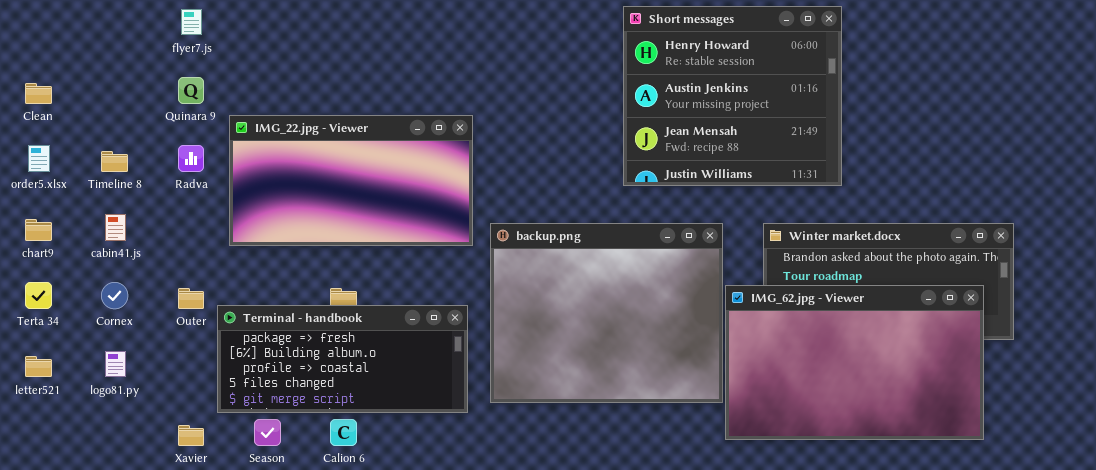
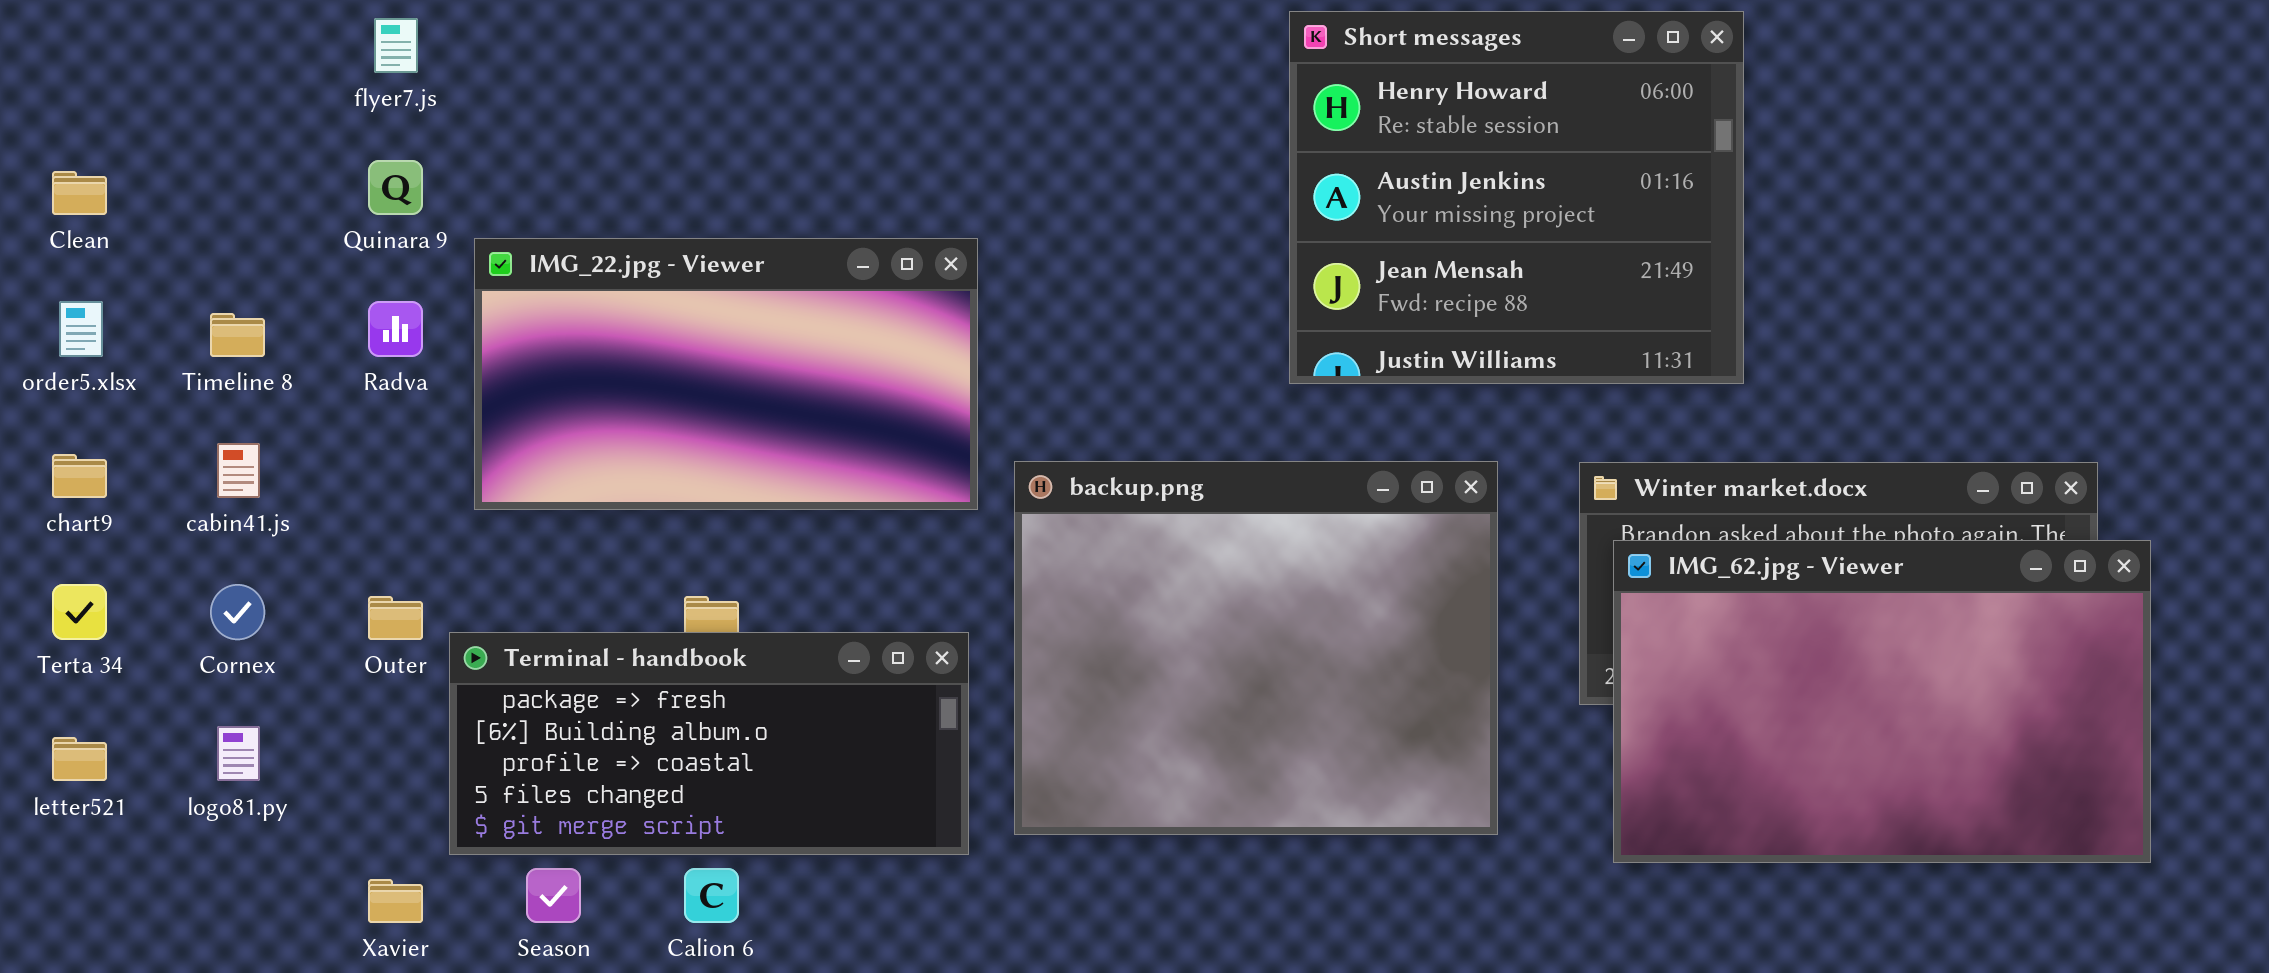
IMG_62.jpg - Viewer: [725,285,984,440] -> [1613,540,2151,863], moved

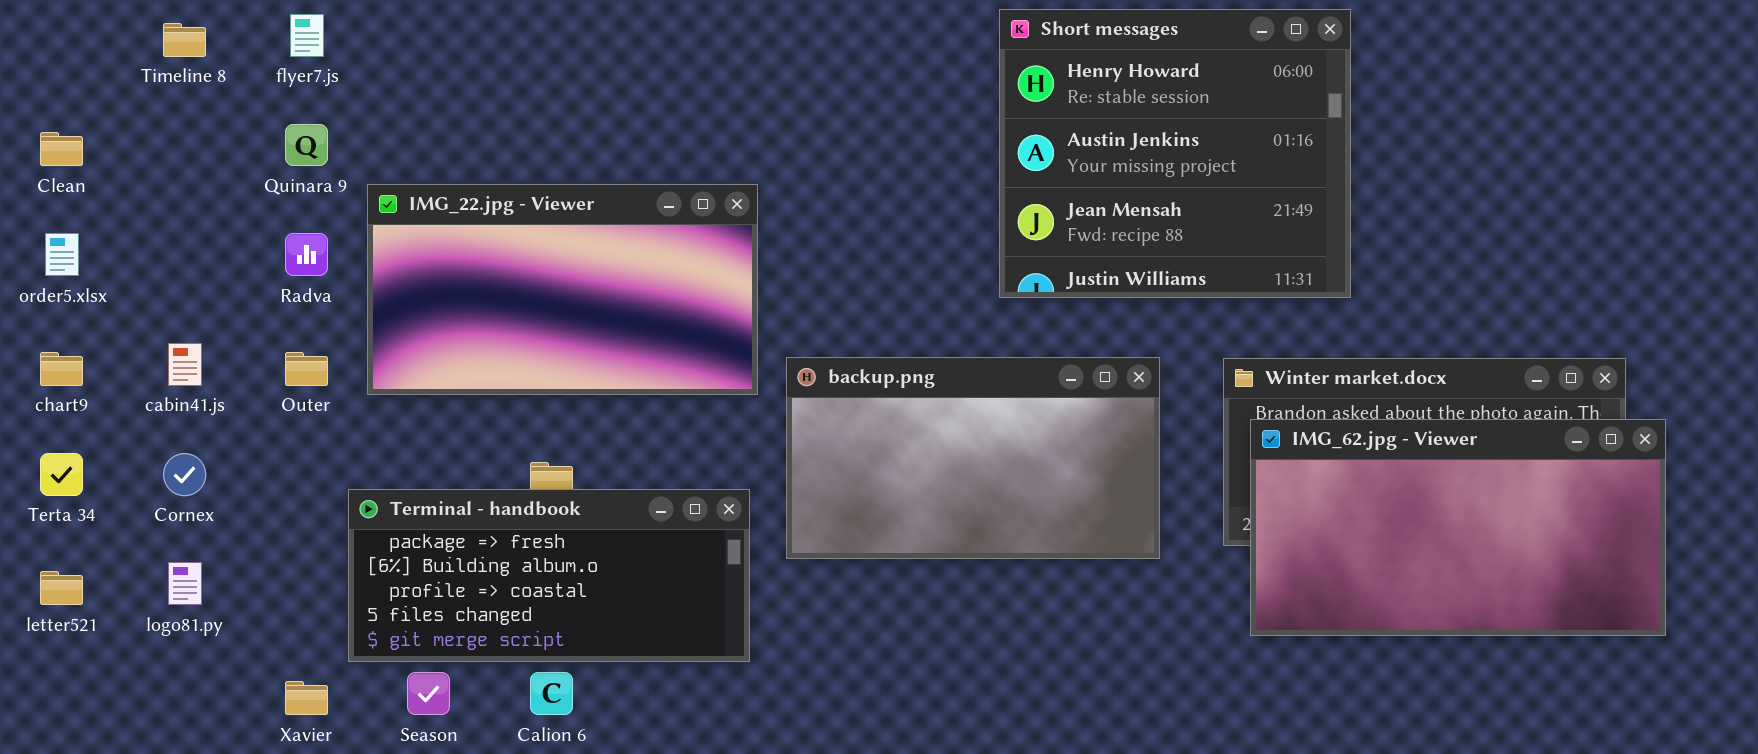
Timeline 8: [210,313,265,357] -> [163,23,206,57], moved
backup.png: [1014,461,1498,835] -> [786,357,1160,559], resized
IMG_62.jpg - Viewer: [1613,540,2151,863] -> [1250,419,1666,636], resized
Outer: [368,596,423,640] -> [285,352,328,386], moved

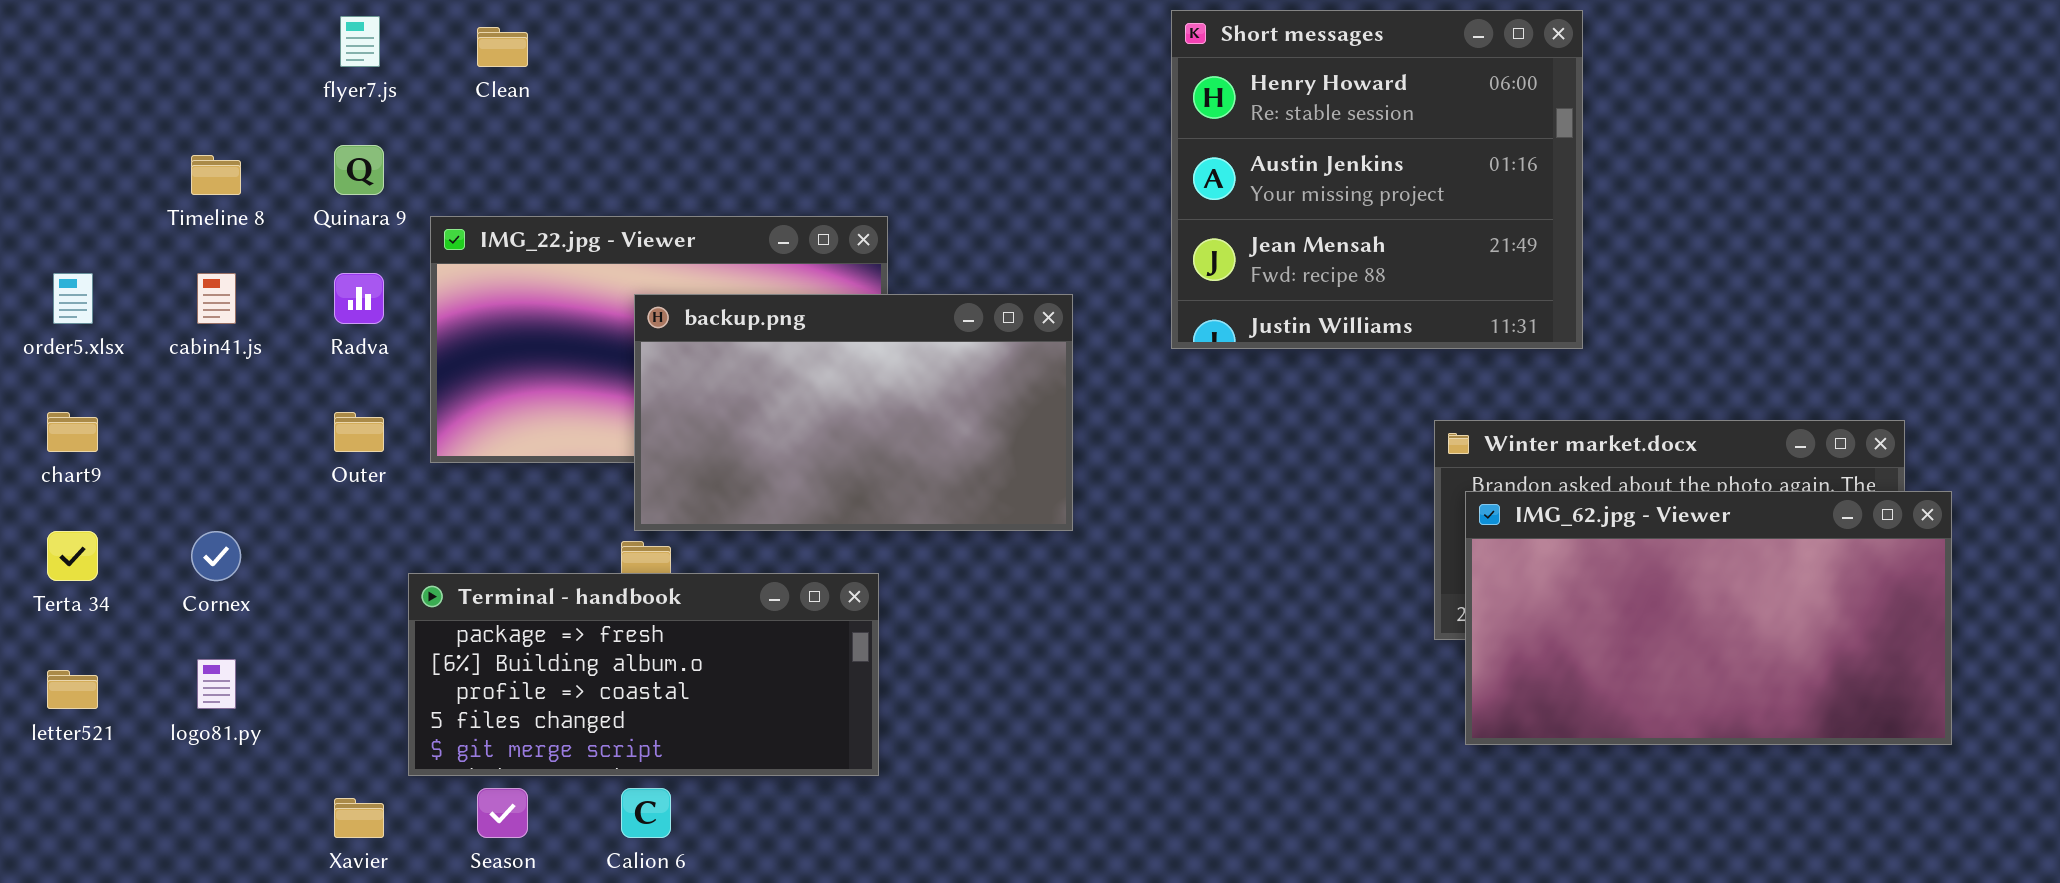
Timeline 8: [163,23,206,57] -> [191,155,241,195], moved
Clean: [40,132,83,166] -> [477,27,528,67], moved
cabin41.js: [168,343,202,386] -> [197,273,236,324], moved
backup.png: [786,357,1160,559] -> [634,294,1073,531], moved

